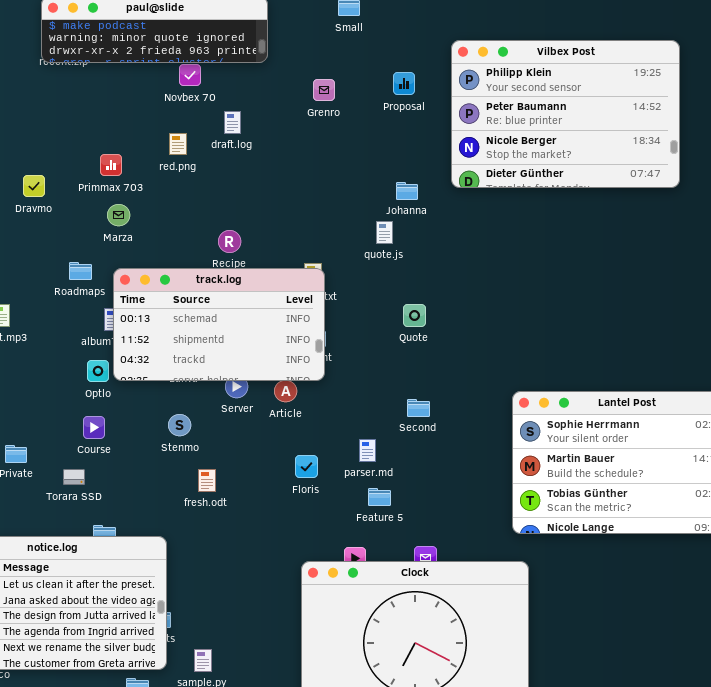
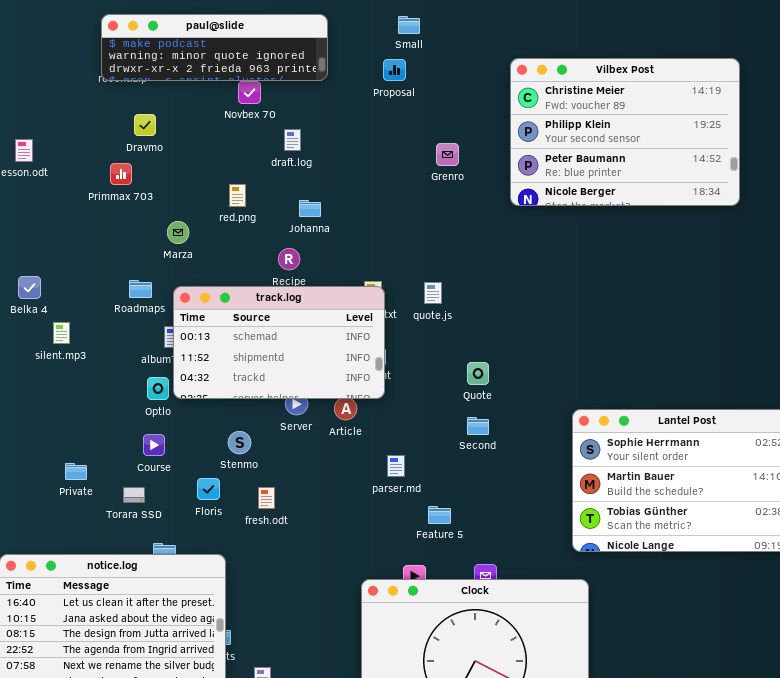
Vilbex Post: [451,40,680,188] -> [510,58,740,206], scrolled up 1 row
Proposal: [393,72,415,95] -> [383,59,406,81], moved
Grenro: [313,79,335,101] -> [436,143,459,166], moved
red.png: [169,133,187,155] -> [229,184,246,207], moved
Primmax 703: [100,154,122,176] -> [110,163,132,185], moved
Dravmo: [23,175,45,197] -> [134,114,156,136], moved
Johanna: [396,182,418,200] -> [299,200,321,217], moved
quote.js: [376,221,393,244] -> [424,282,442,304], moved
Quote: [403,304,426,327] -> [467,362,489,385], moved
parser.md: [359,439,376,462] -> [387,455,405,477], moved
Floris: [295,455,318,478] -> [197,478,220,500], moved

